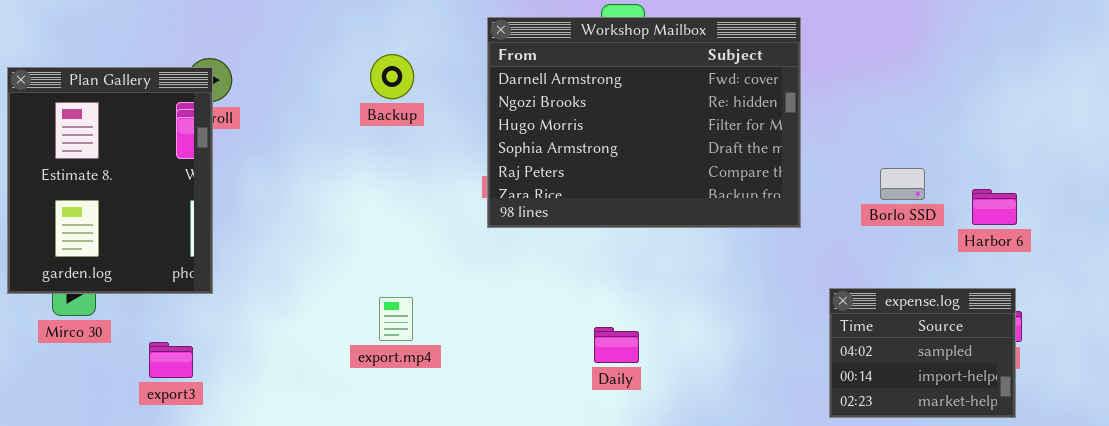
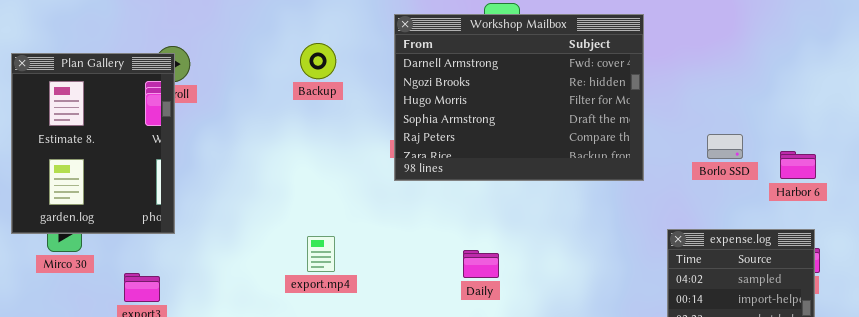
Daily: [594,327,639,363] -> [463,250,499,278], moved

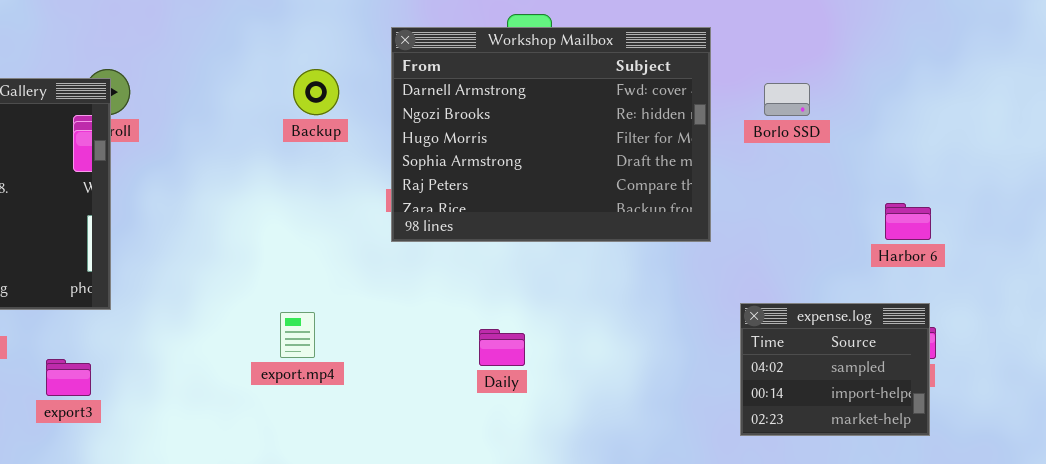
Backup: [300,43,336,79] -> [293,69,339,115], moved
Borlo SSD: [707,134,743,159] -> [764,83,810,116], moved

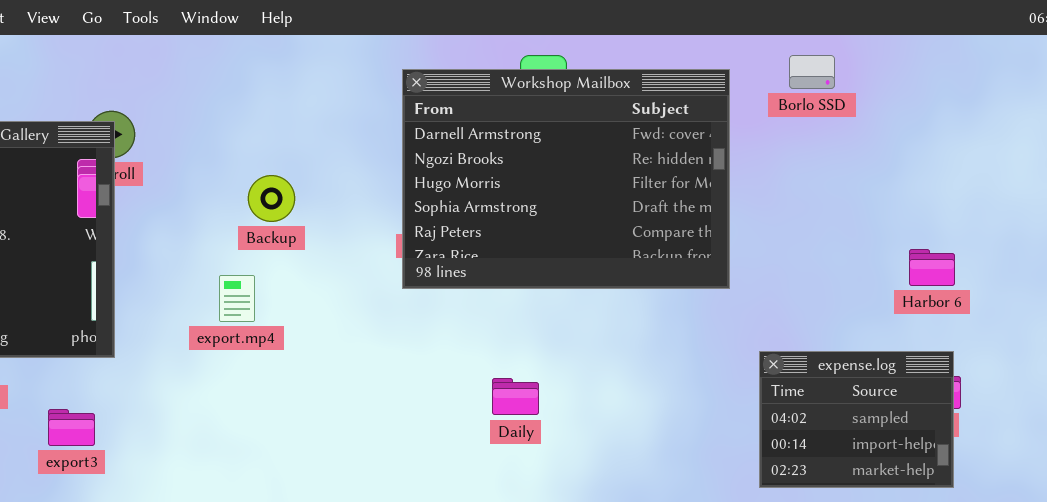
Backup: [293,69,339,115] -> [248,175,295,222], moved
Borlo SSD: [764,83,810,116] -> [789,55,835,89], moved
export.mp4: [280,312,315,358] -> [219,275,255,322], moved

